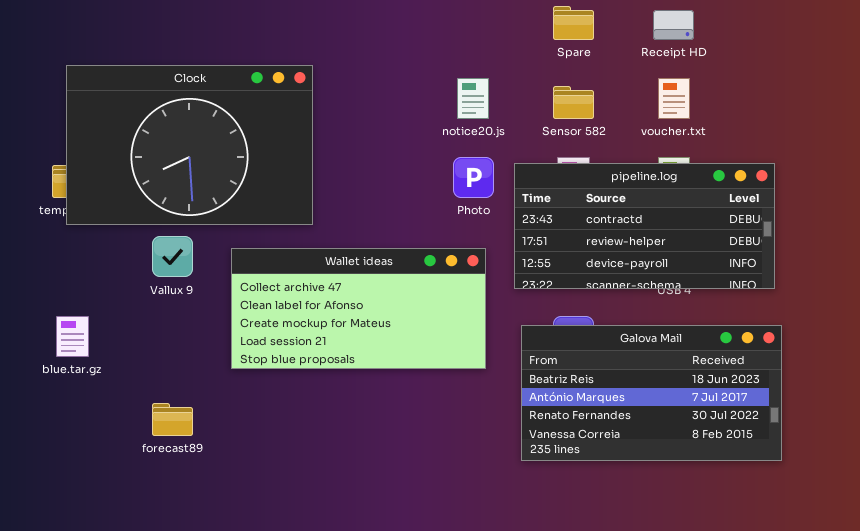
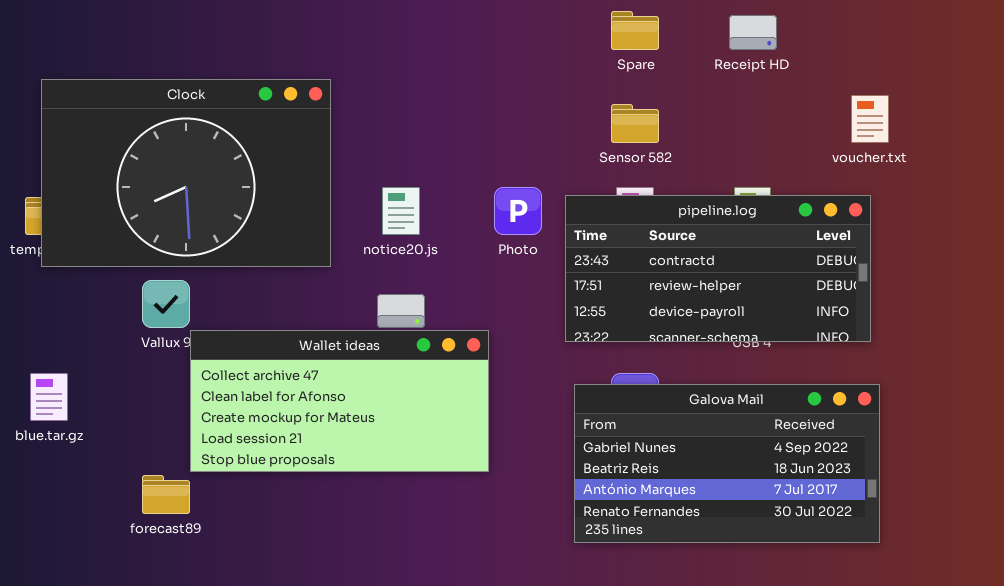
notice20.js: [457,78,489,119] -> [382,187,420,235], moved
voucher.txt: [658,78,690,119] -> [851,95,889,143], moved
Wallet ideas: [231,248,486,369] -> [190,330,489,472], moved
Galova Mail: [521,325,782,461] -> [574,384,880,543], scrolled up 1 row

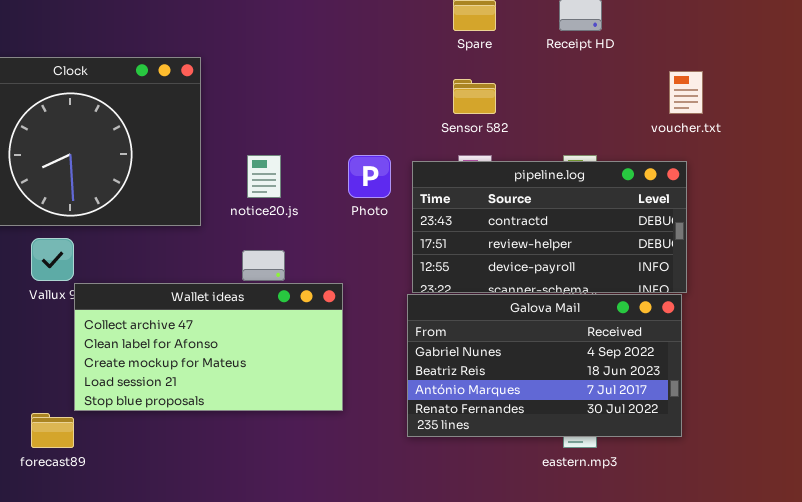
Galova Mail: [574,384,880,543] -> [407,294,682,437], moved

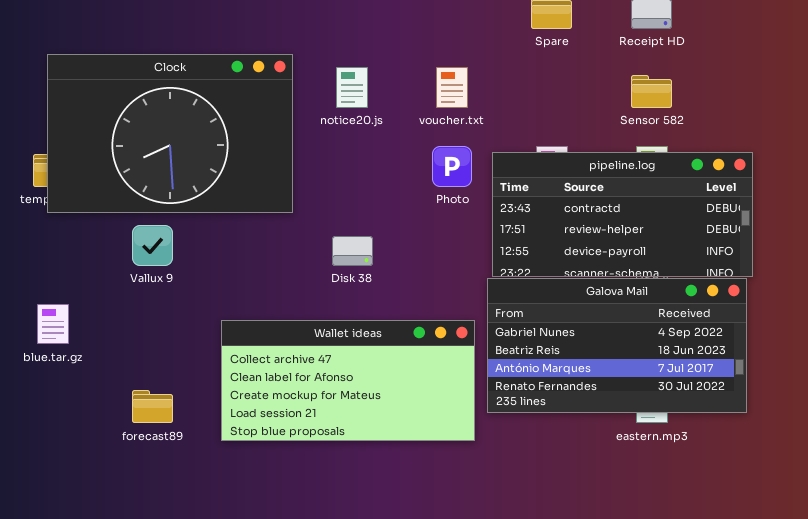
voucher.txt: [669,71,703,114] -> [436,67,468,108], moved
Sensor 582: [453,79,496,114] -> [631,75,672,108], moved
notice20.js: [247,155,281,198] -> [336,67,368,108], moved
Wallet ideas: [74,283,343,411] -> [221,320,475,441], moved

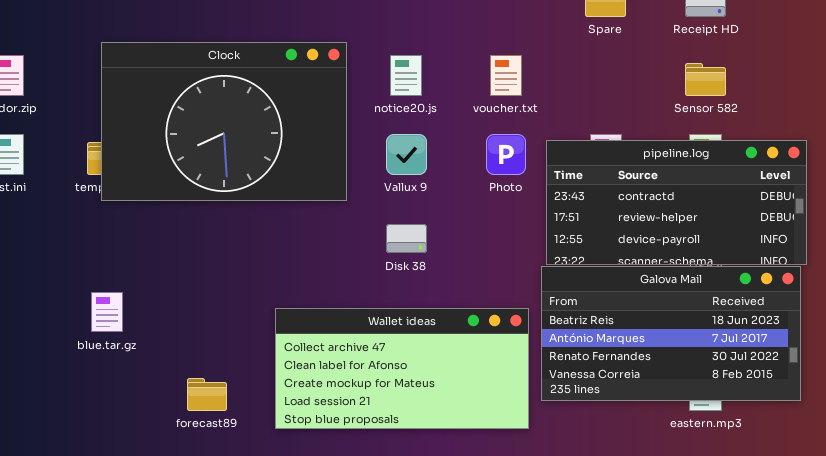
Vallux 9: [132,225,173,266] -> [386,134,427,175], moved
Galova Mail: [487,278,747,413] -> [541,266,801,401], scrolled down 1 row

